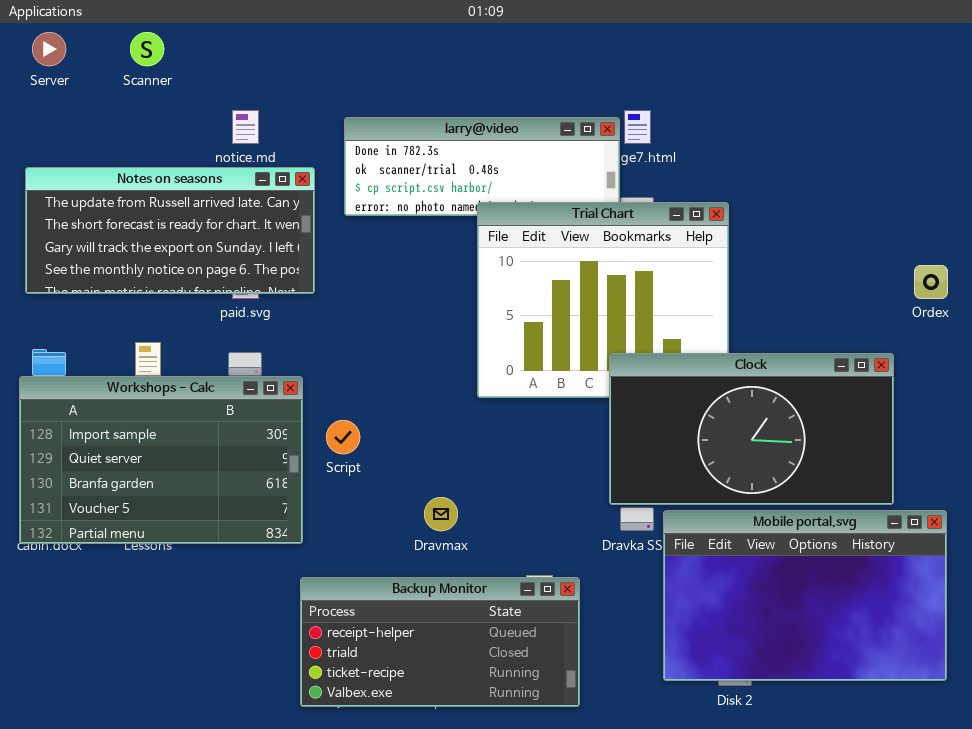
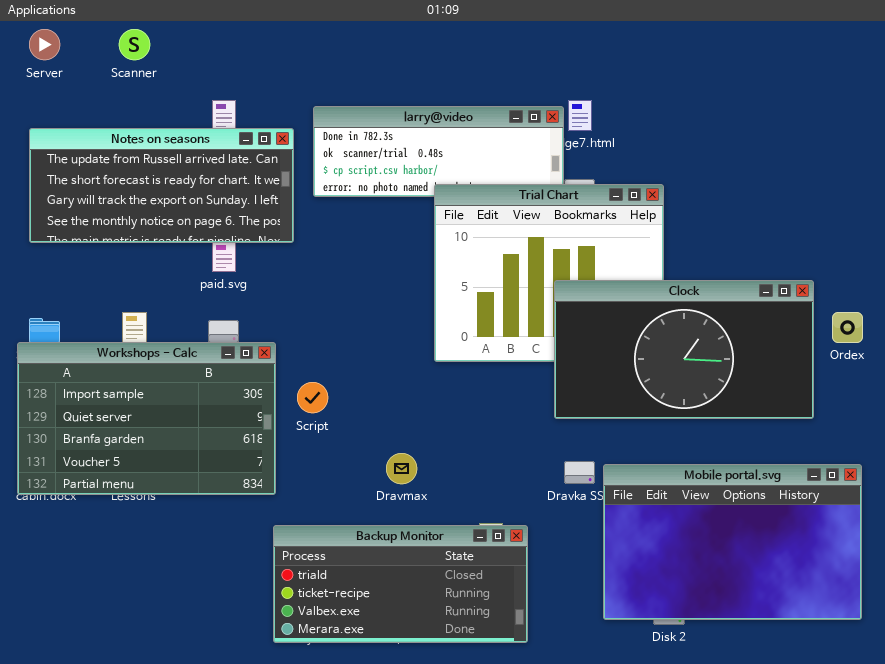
Notes on seasons: [25,167,315,294] -> [29,128,294,243], moved
Ordex: [914,265,948,299] -> [832,312,863,343], moved
Clock: [609,353,894,505] -> [554,280,814,419], moved
Backup Monitor: [300,577,580,707] -> [273,525,528,643], scrolled down 1 row

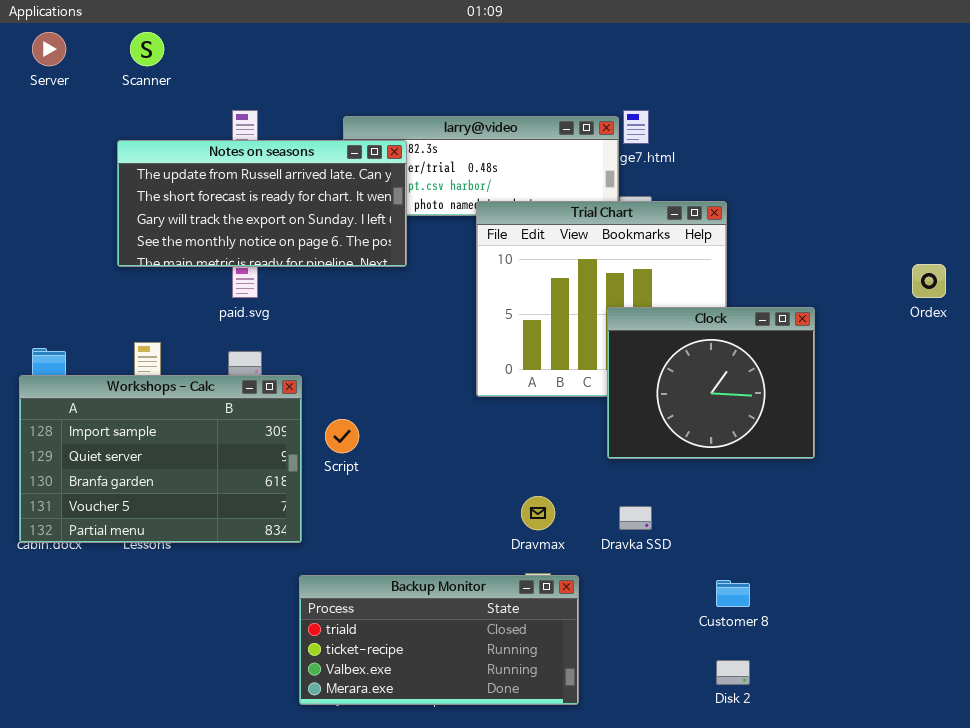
Notes on seasons: [29,128,294,243] -> [117,140,407,267], moved
Clock: [554,280,814,419] -> [607,307,815,459], resized
Ordex: [832,312,863,343] -> [912,264,946,298], moved
Dravmax: [386,453,417,484] -> [521,496,555,530], moved
Mobile portal.svg: [603,464,862,620] -> none, closed

